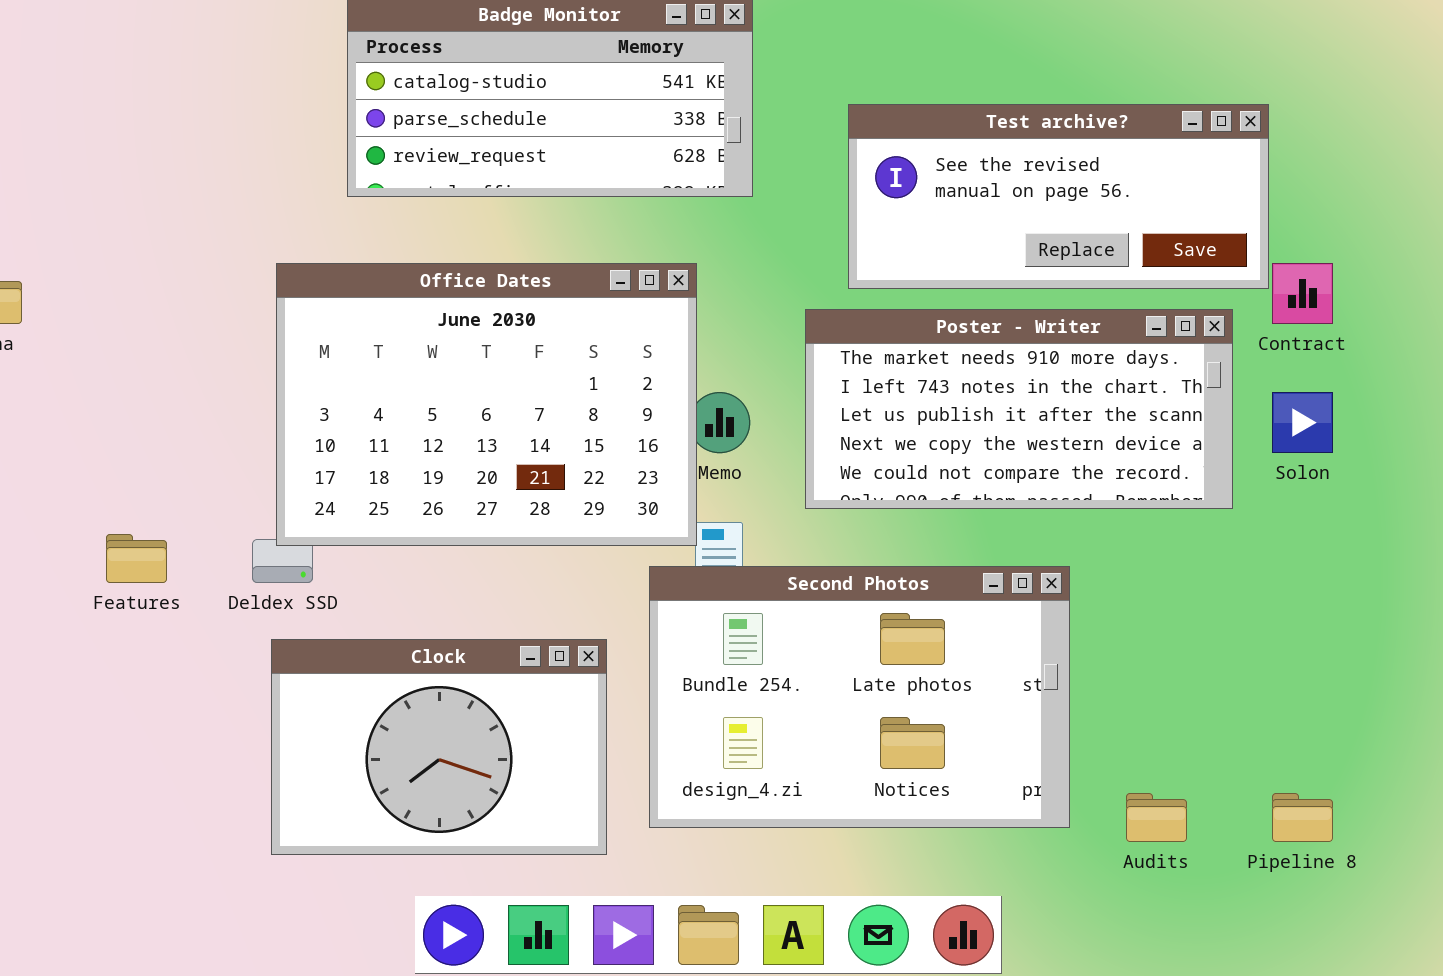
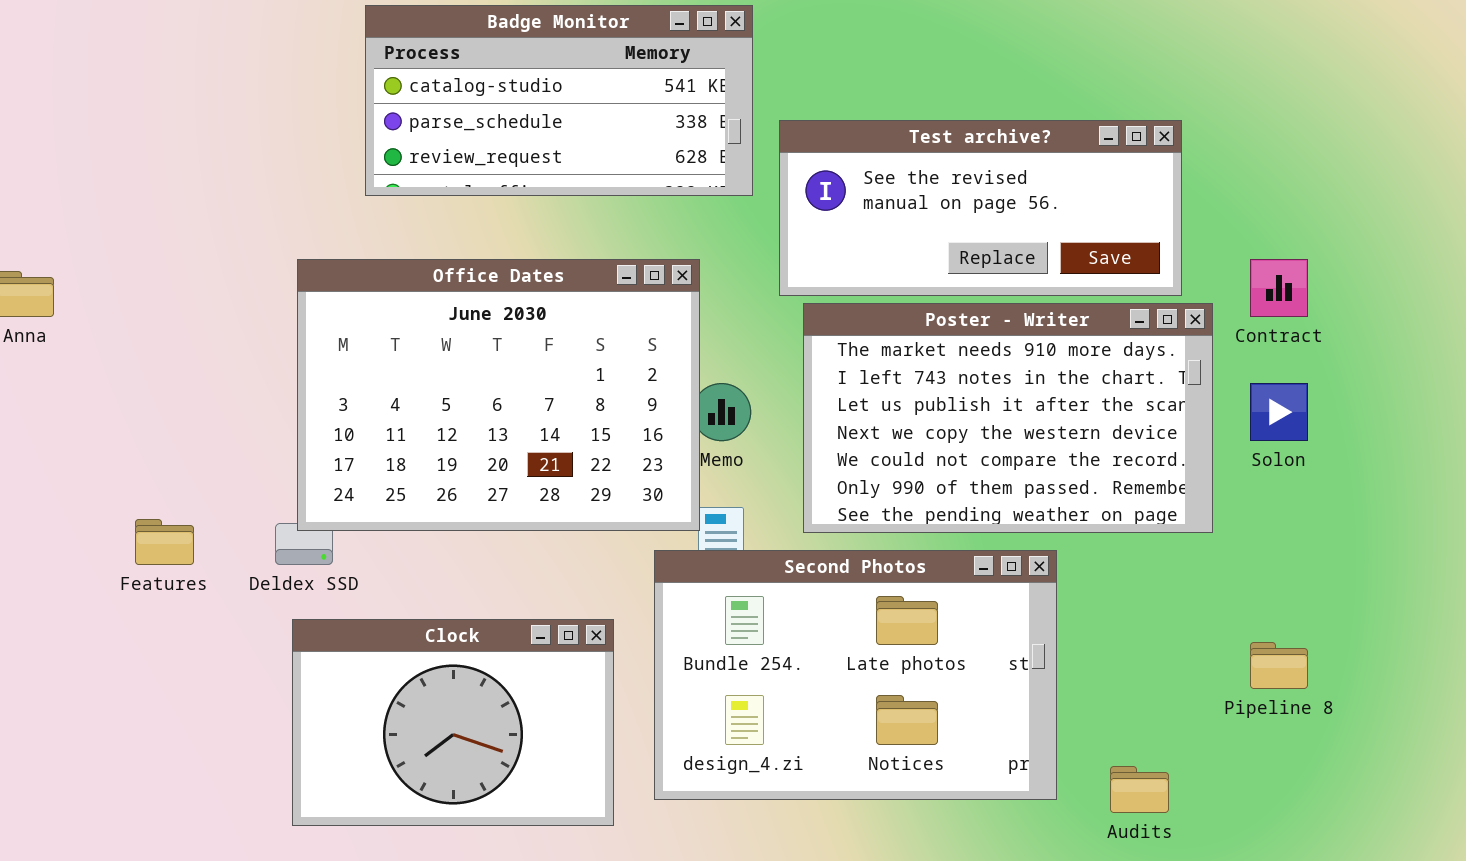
Test archive?: [848,104,1269,289] -> [779,120,1182,296], moved
Poster - Writer: [805,309,1233,509] -> [803,303,1213,533], resized
Pipeline 8: [1272,793,1333,842] -> [1250,642,1308,689], moved

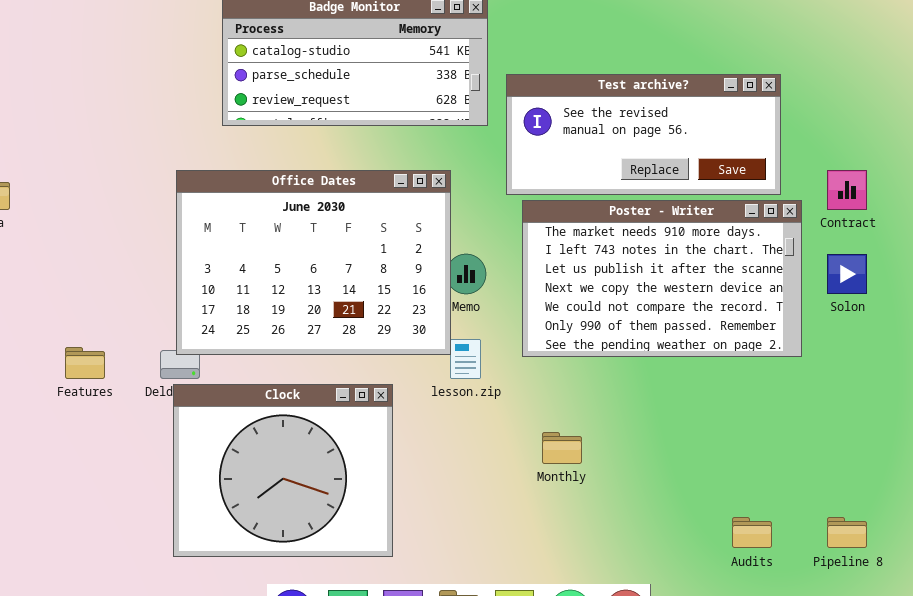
Second Photos: [654,550,1057,800] -> none, closed
Clock: [292,619,614,826] -> [173,384,393,557], resized
Pipeline 8: [1250,642,1308,689] -> [827,517,867,548], moved

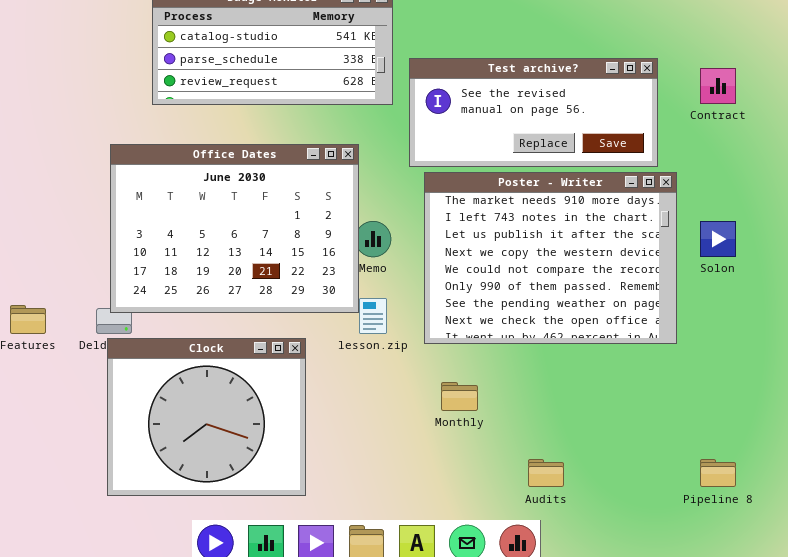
Contract: [827,170,867,210] -> [700,68,736,104], moved
Poster - Writer: [522,200,802,357] -> [424,172,677,344], resized
Audits: [732,517,772,548] -> [528,459,564,487], moved

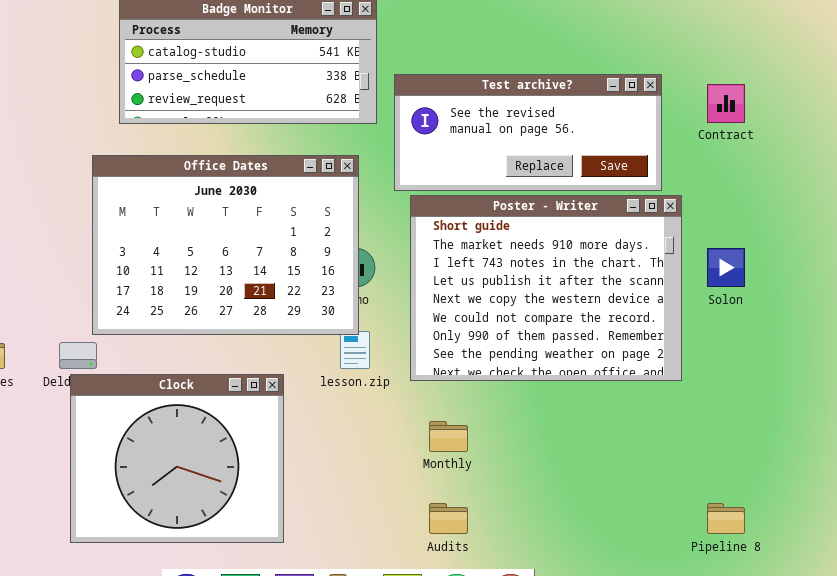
Office Dates: [110,144,359,313] -> [92,155,359,335], moved
Poster - Writer: [424,172,677,344] -> [410,195,682,381], scrolled up 1 row
Audits: [528,459,564,487] -> [429,503,468,534], moved

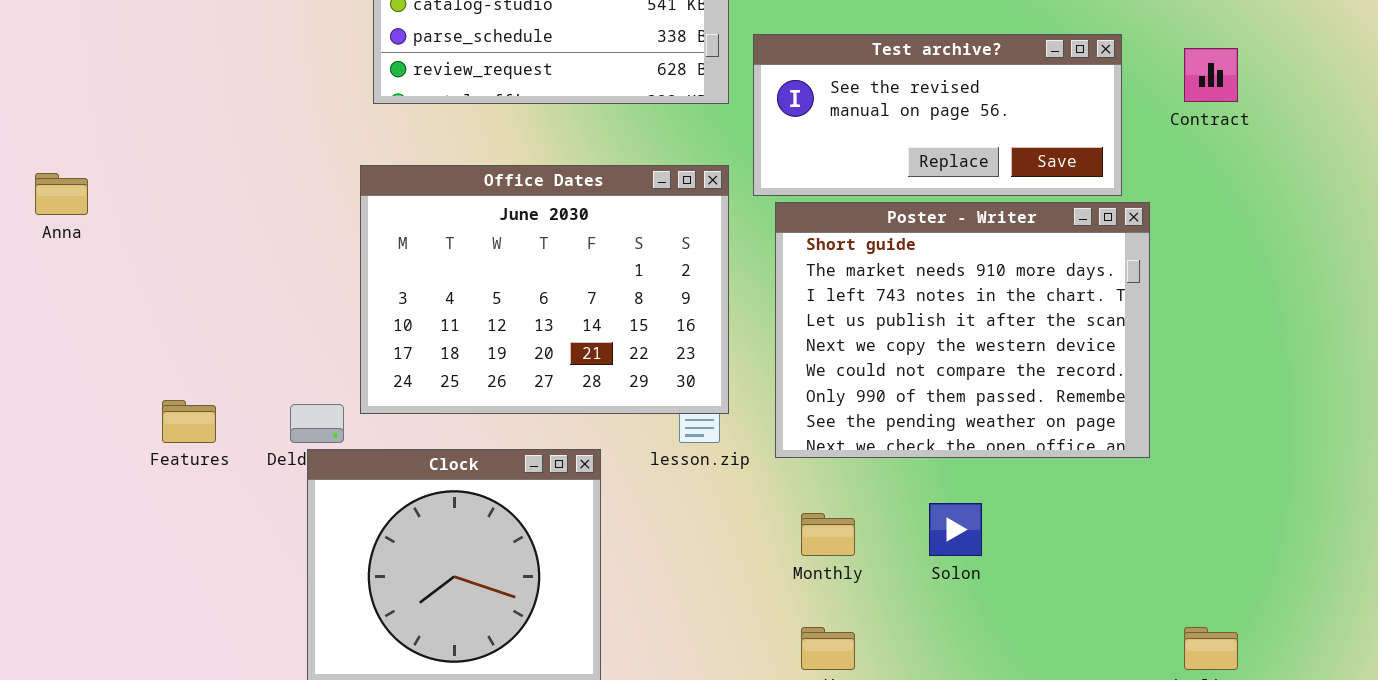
Office Dates: [92,155,359,335] -> [360,165,729,414], moved
Solon: [707,248,745,287] -> [929,503,982,556], moved

